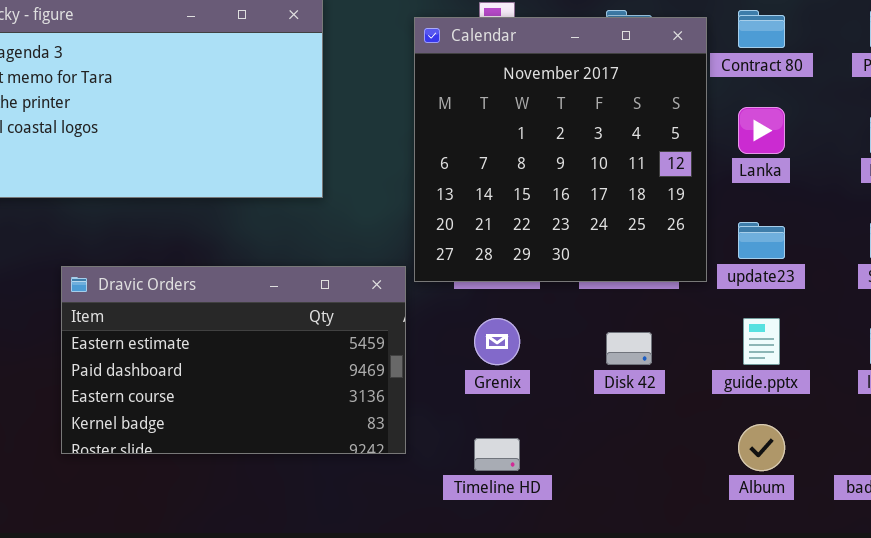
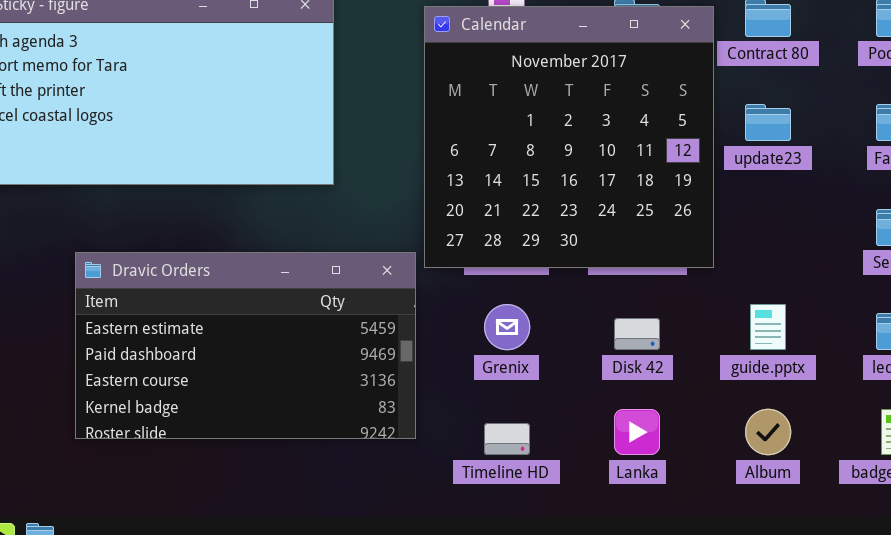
Lanka: [738,107,785,154] -> [614,409,660,455], moved
update23: [738,222,785,259] -> [745,104,791,141], moved

